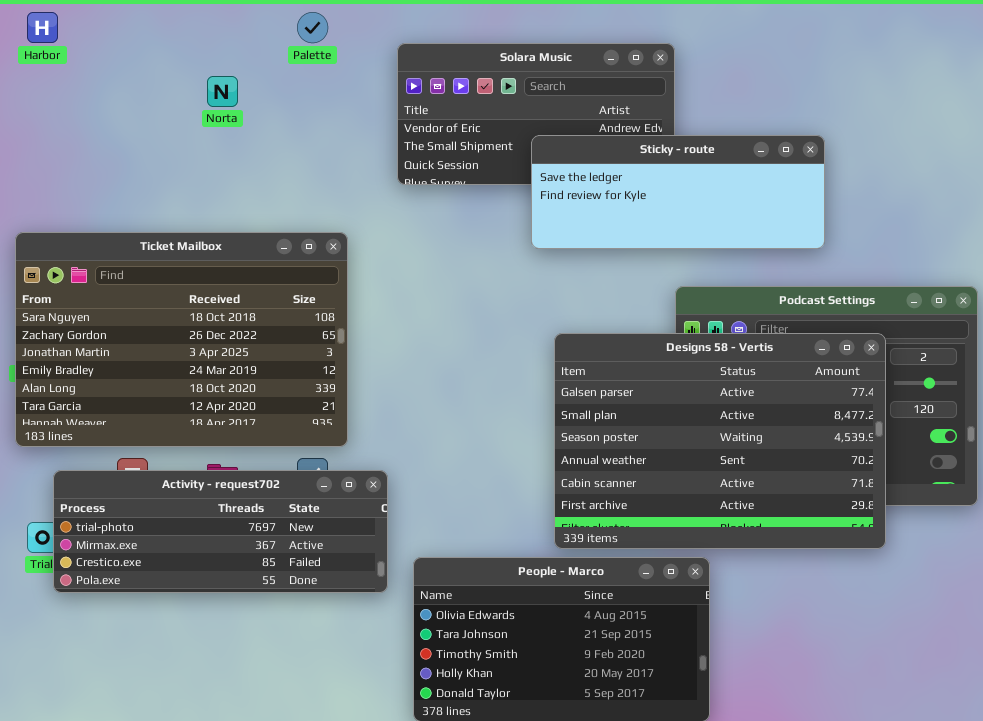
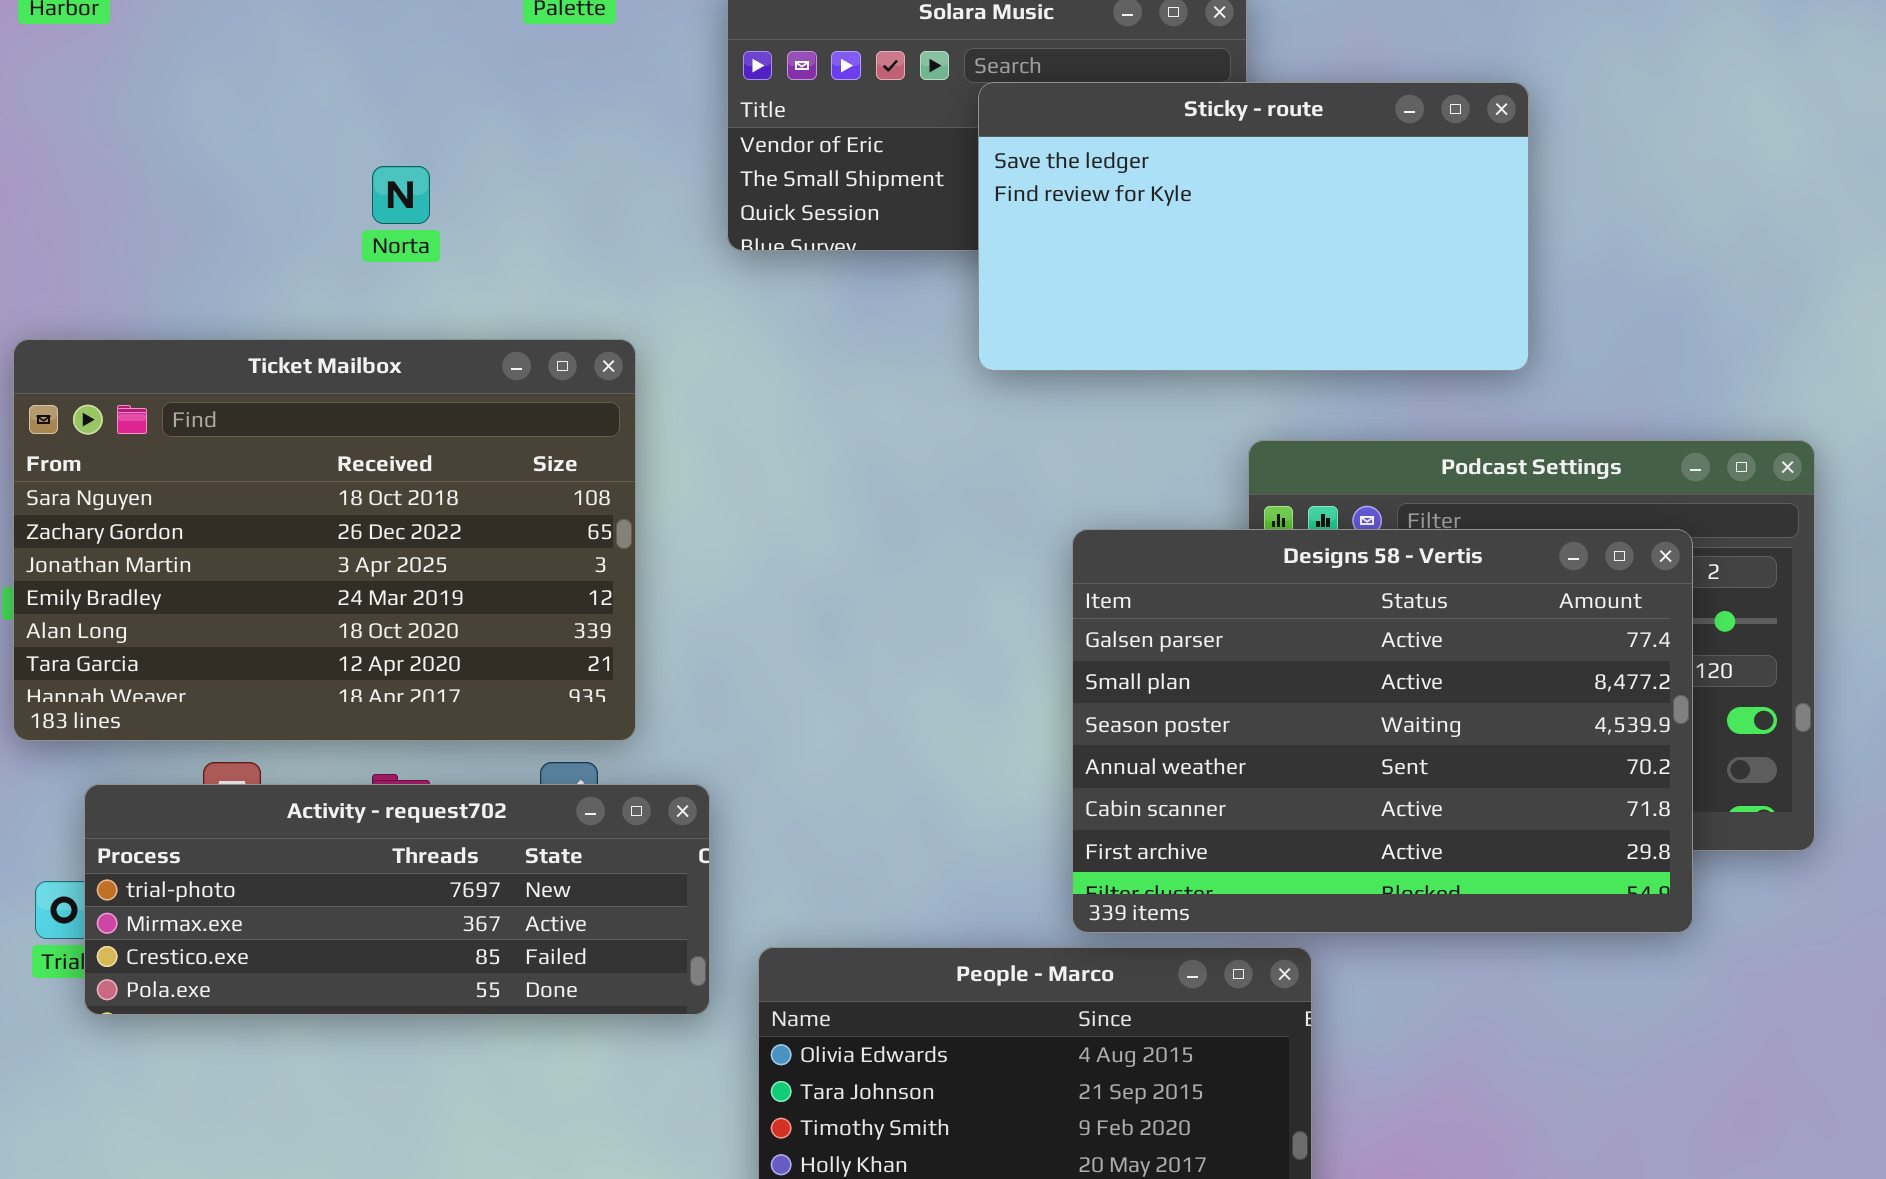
Norta: [207,76,238,107] -> [372,166,430,224], moved
Sticky - route: [531,135,825,249] -> [978,82,1529,371], resized
Designs 58 - Vertis: [554,333,886,549] -> [1072,529,1693,933], moved

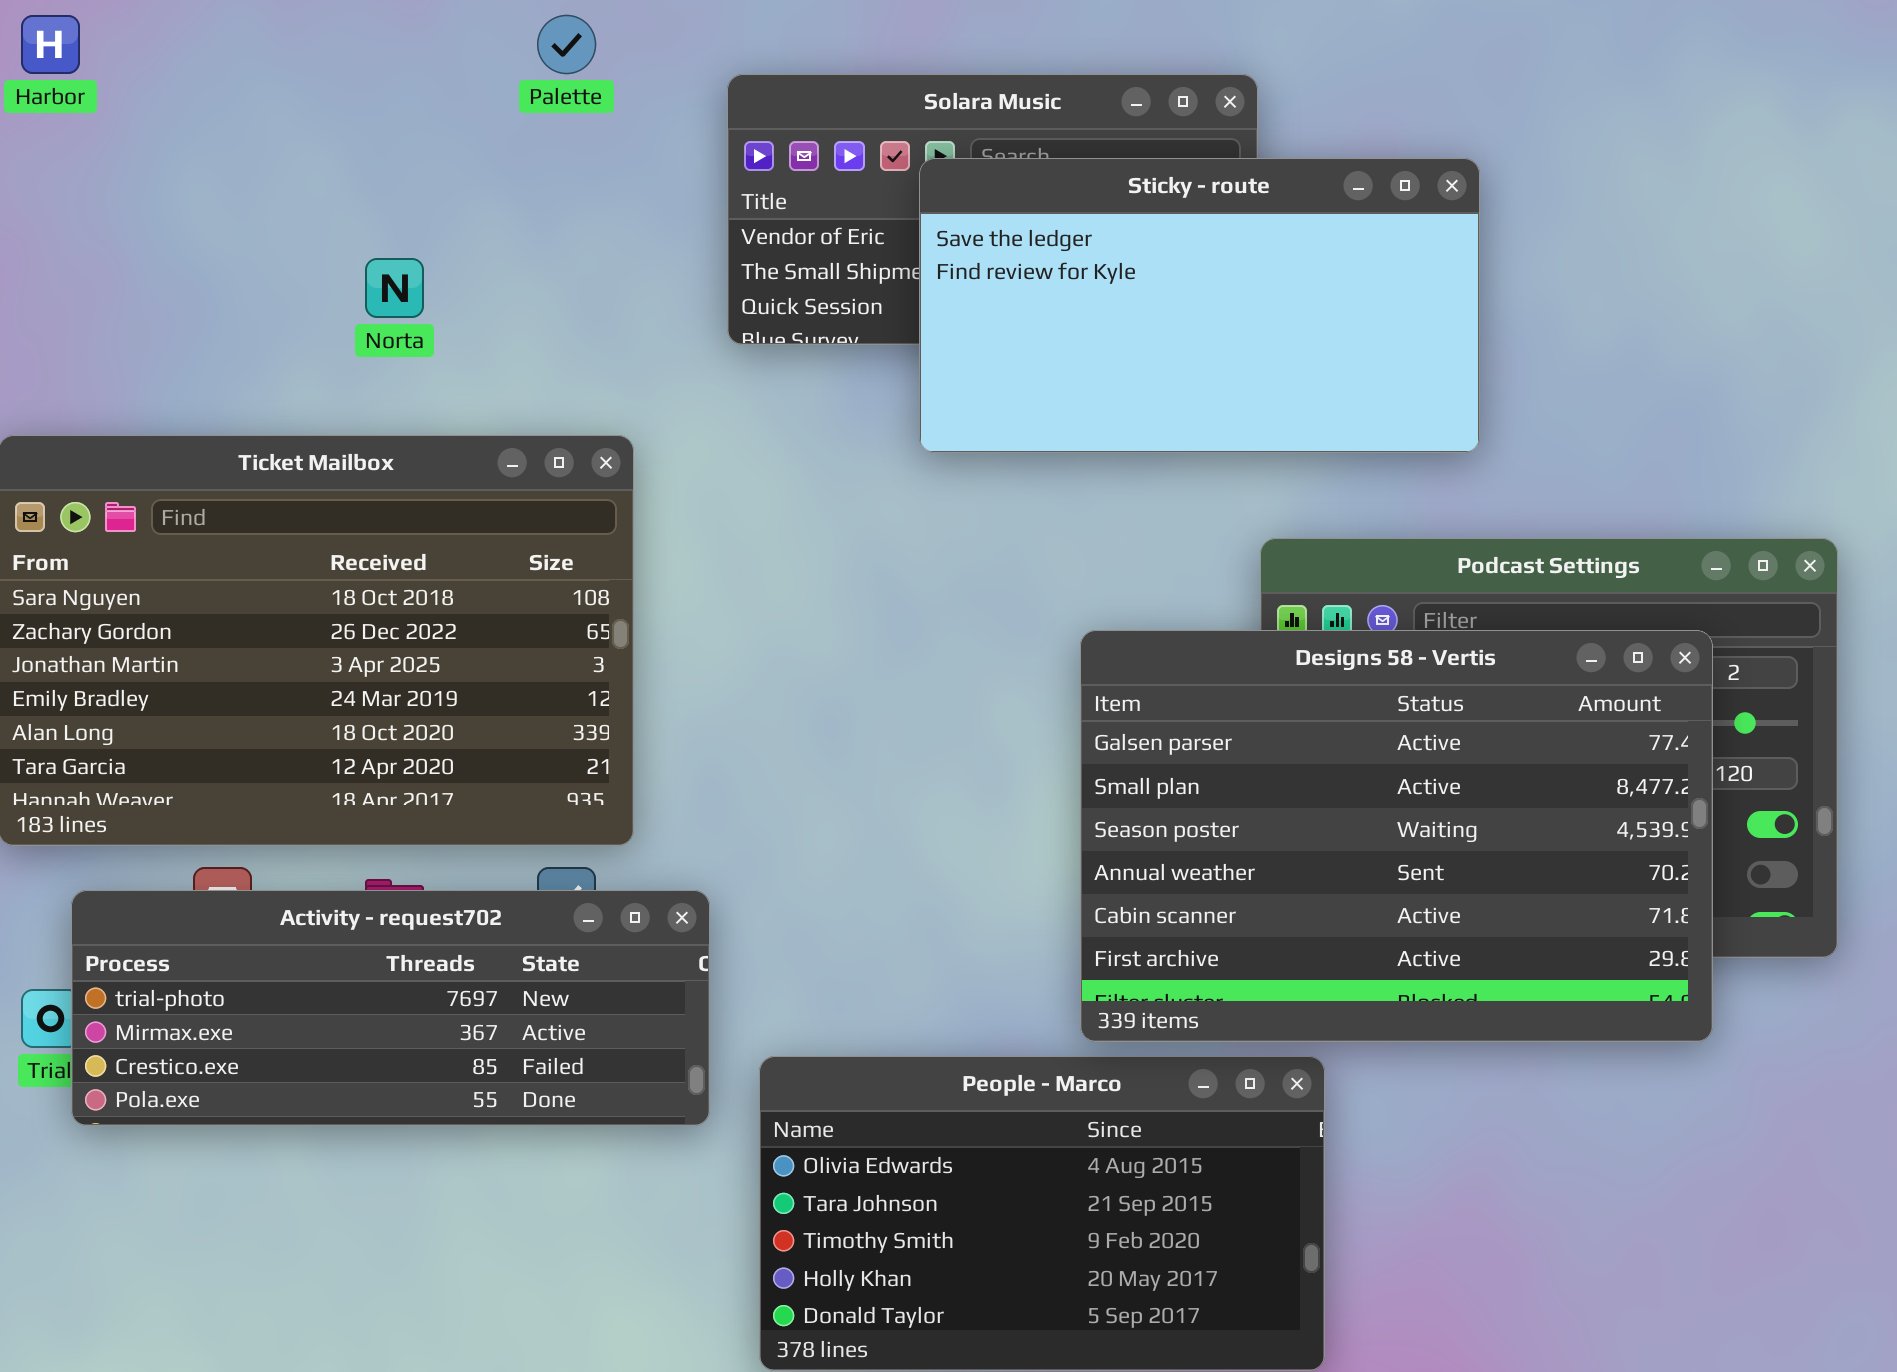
Sticky - route: [978,82,1529,371] -> [919,158,1480,453], moved

